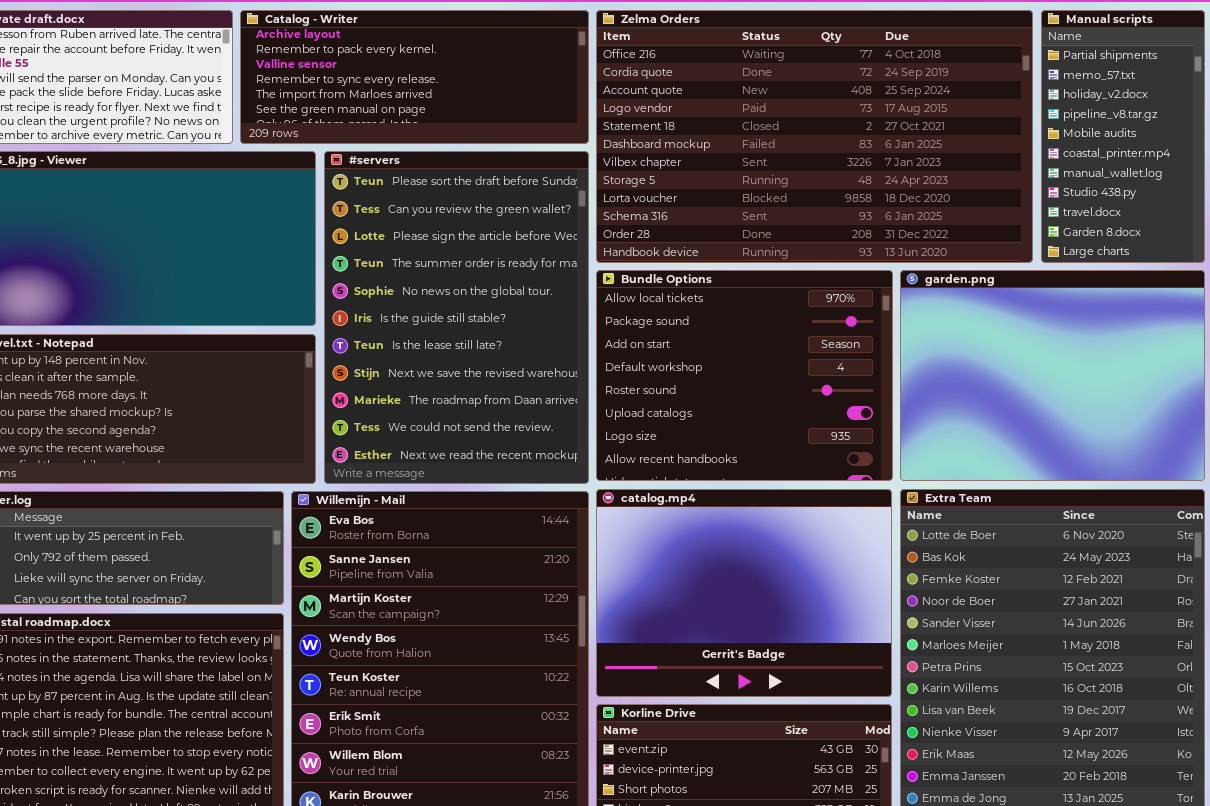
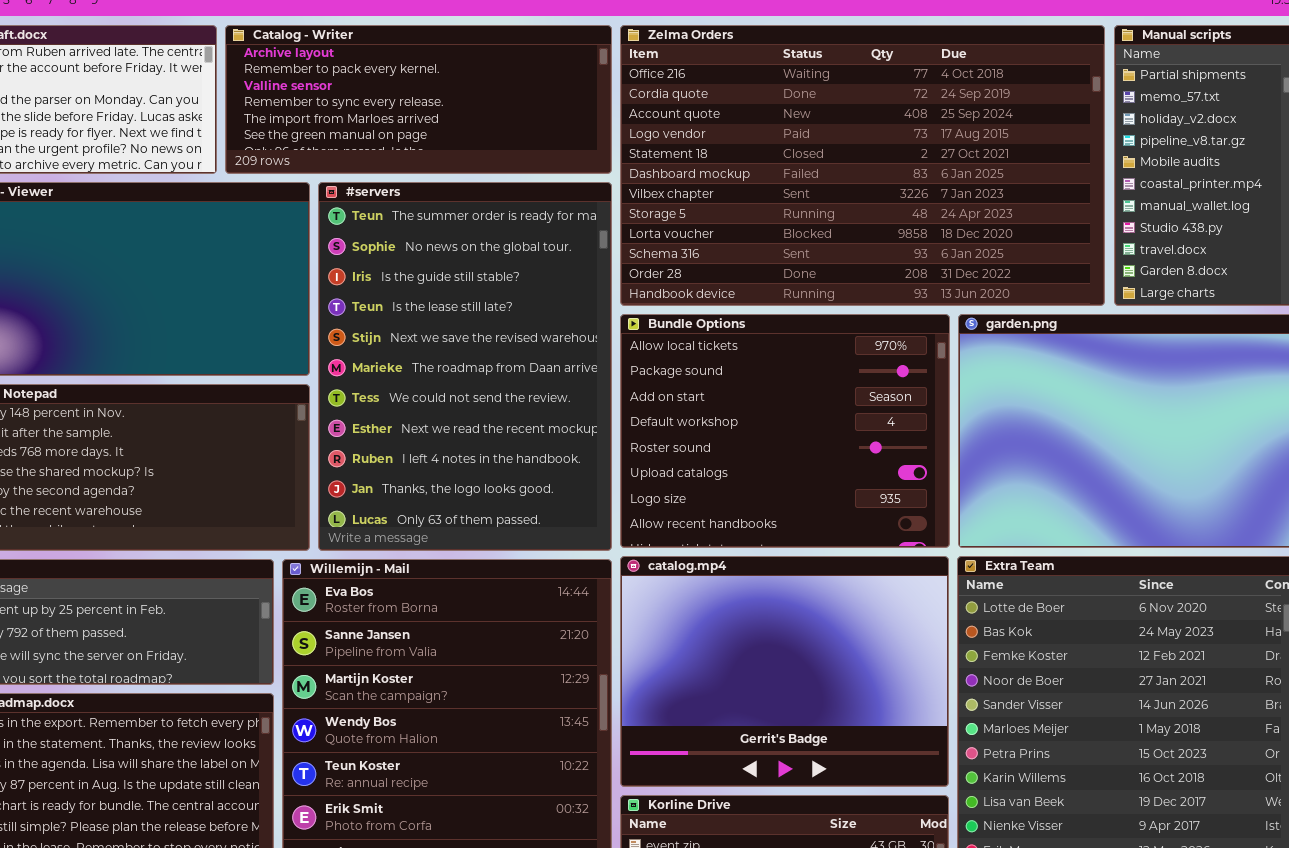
#servers: [324,151,589,484] -> [318,182,612,551], scrolled down 3 rows

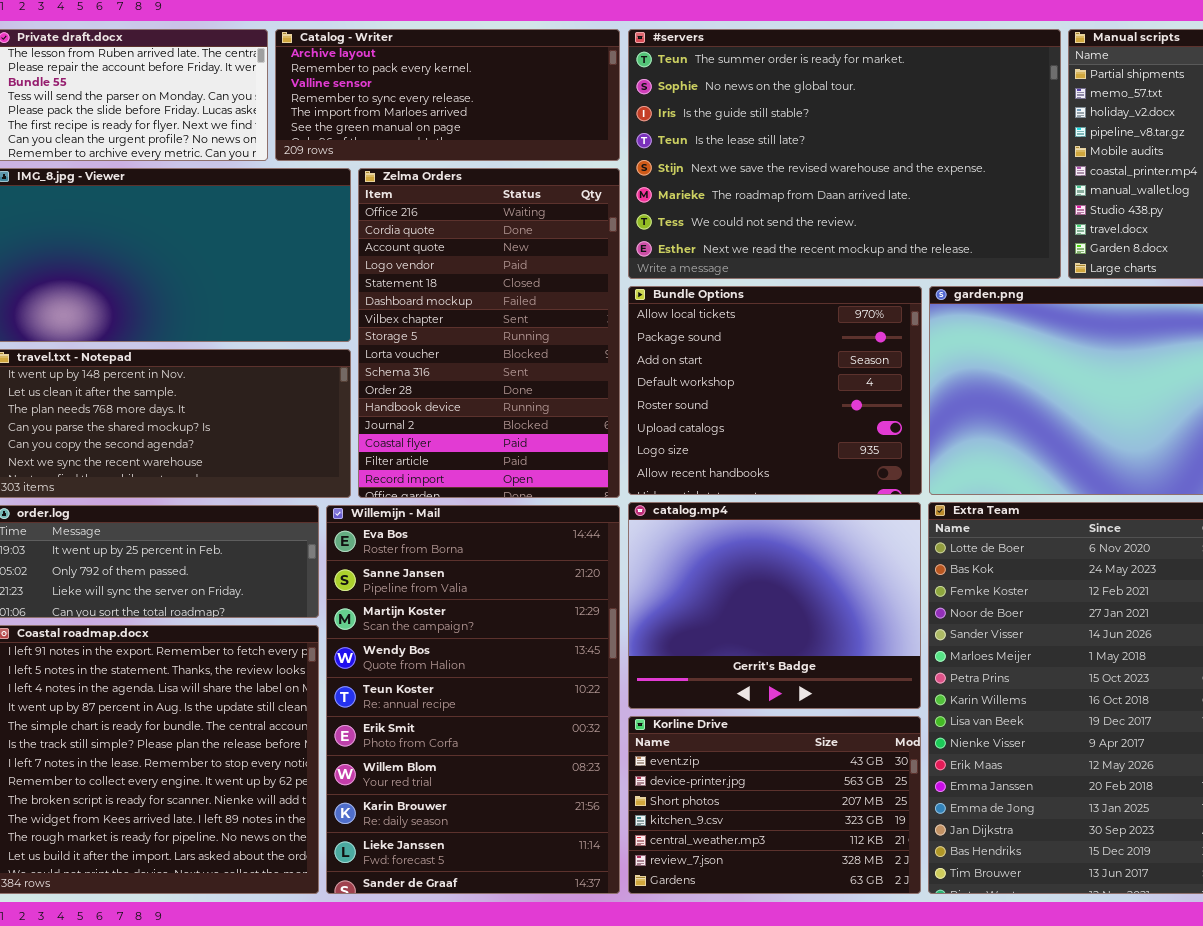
Zelma Orders: [620,25,1105,306] -> [358,168,620,498], moved, resized
#servers: [318,182,612,551] -> [628,29,1061,279], moved, resized

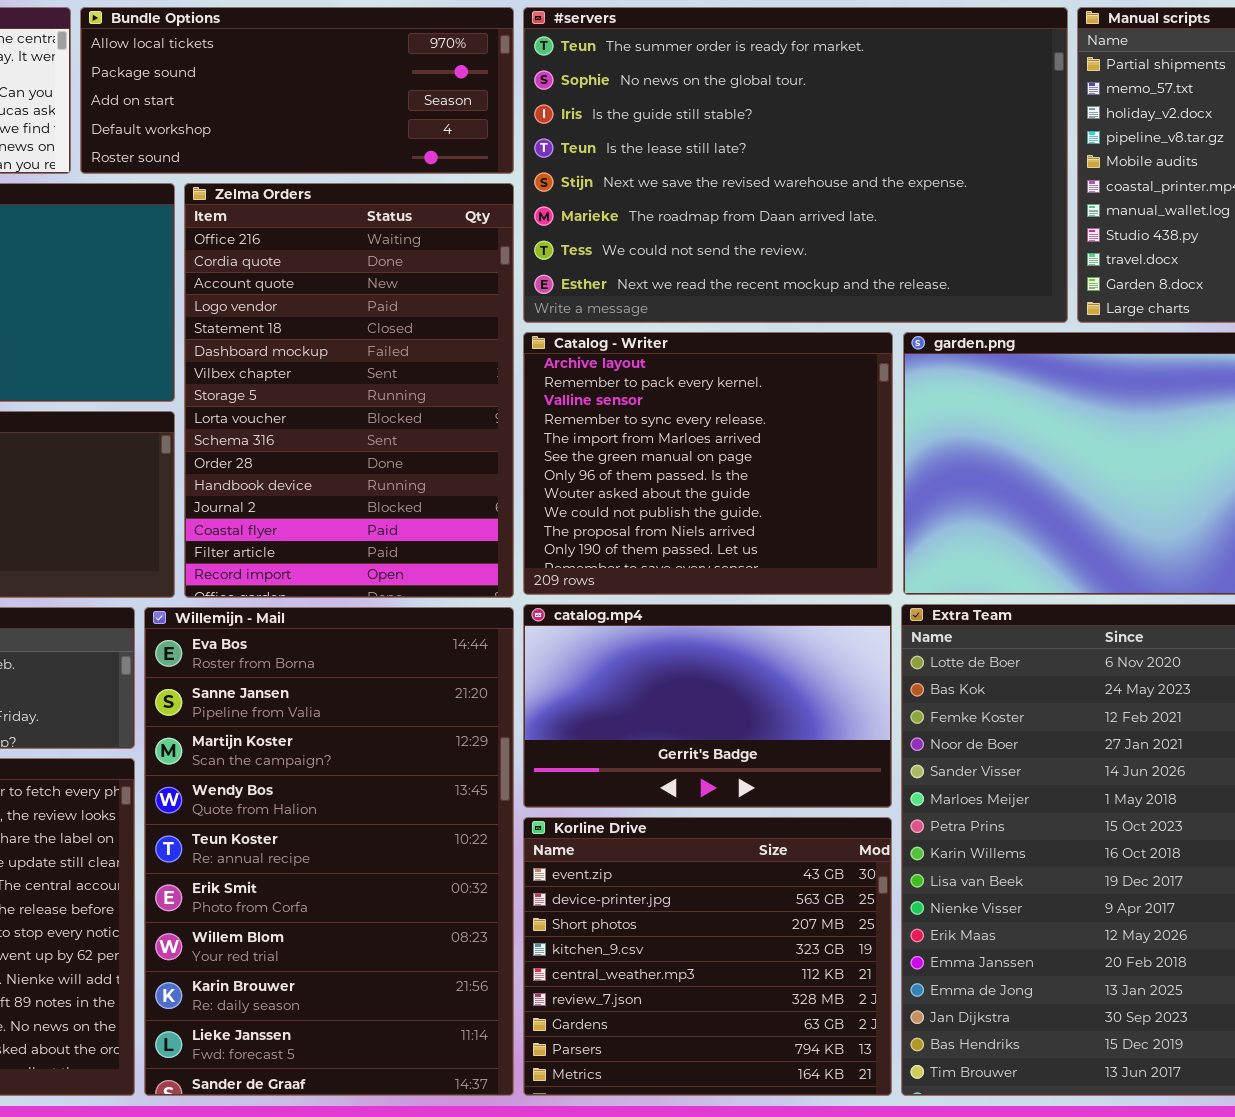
Catalog - Writer: [275,29,620,161] -> [523,332,893,595], moved, resized
Bundle Options: [628,286,922,495] -> [80,7,514,174], moved, resized
catalog.mp4: [628,502,921,709] -> [523,604,892,808], resized
Korline Drive: [628,716,921,894] -> [523,817,892,1096], resized

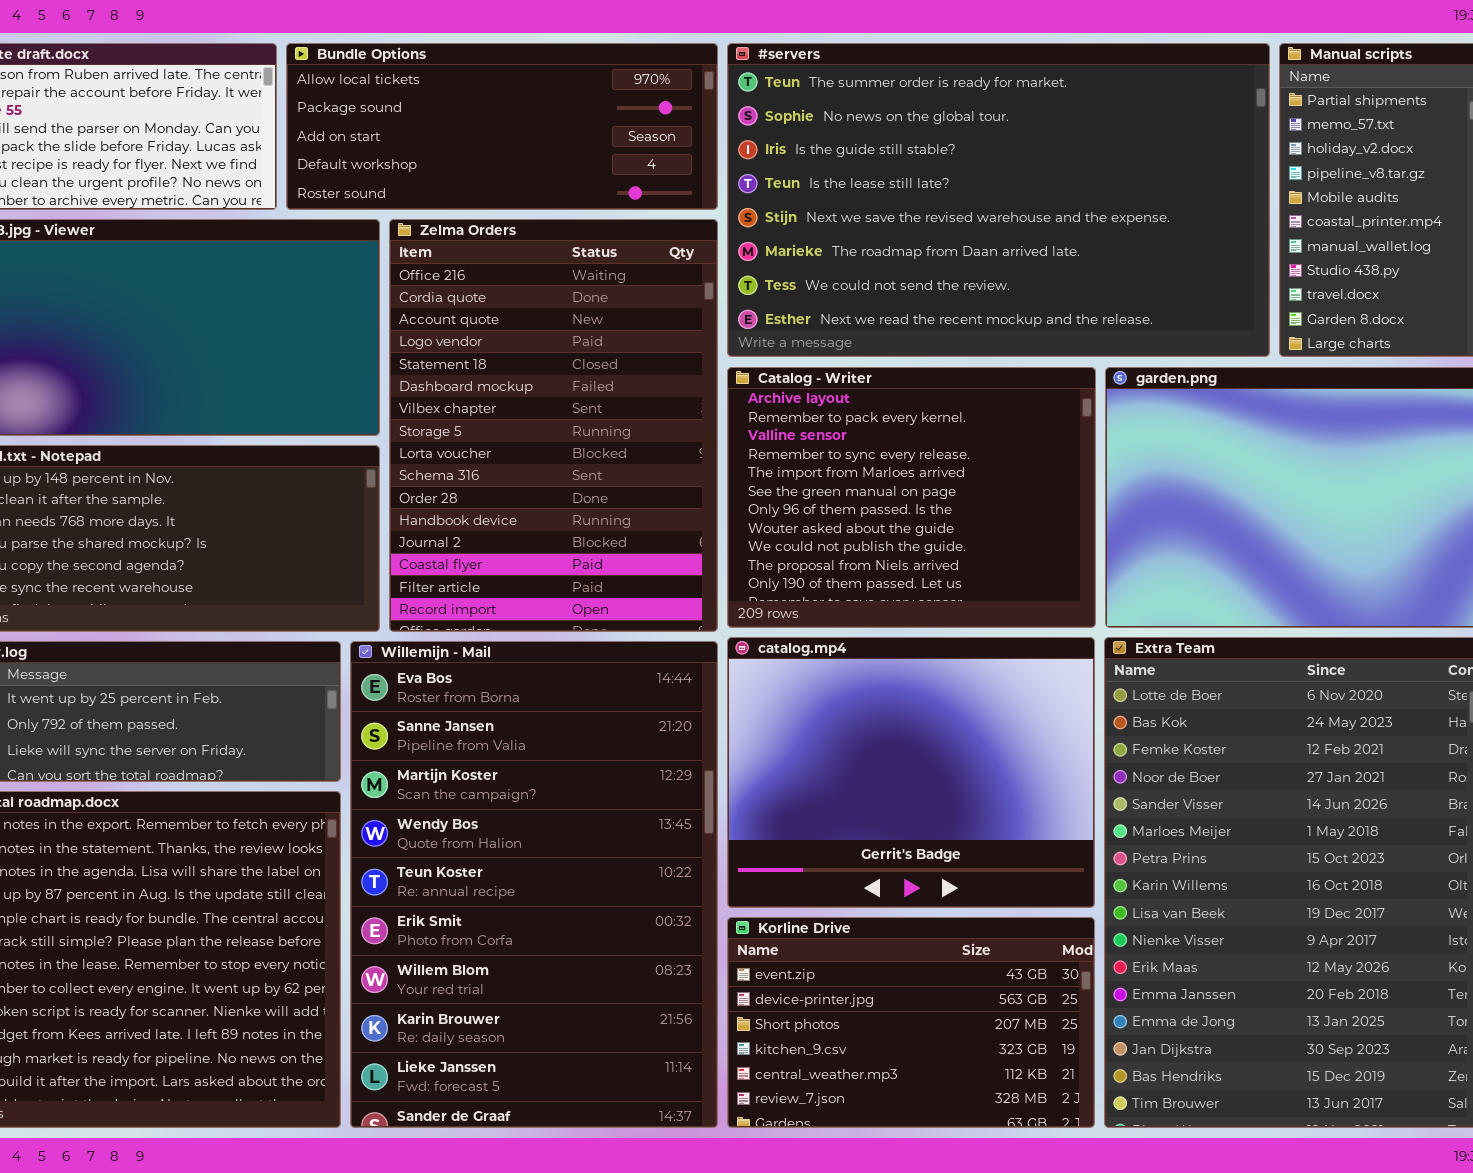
catalog.mp4: [523,604,892,808] -> [727,637,1095,908], resized
Korline Drive: [523,817,892,1096] -> [727,917,1095,1128], resized

